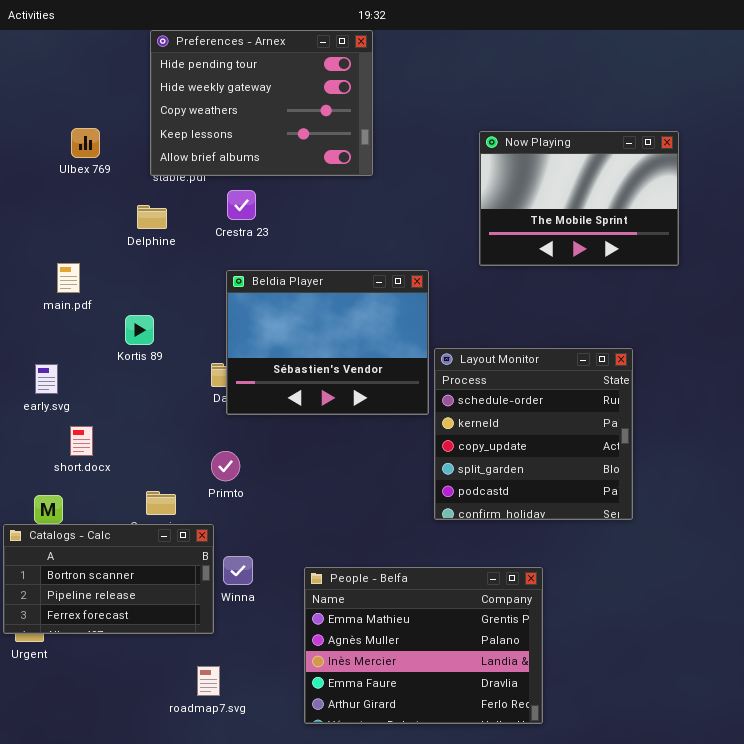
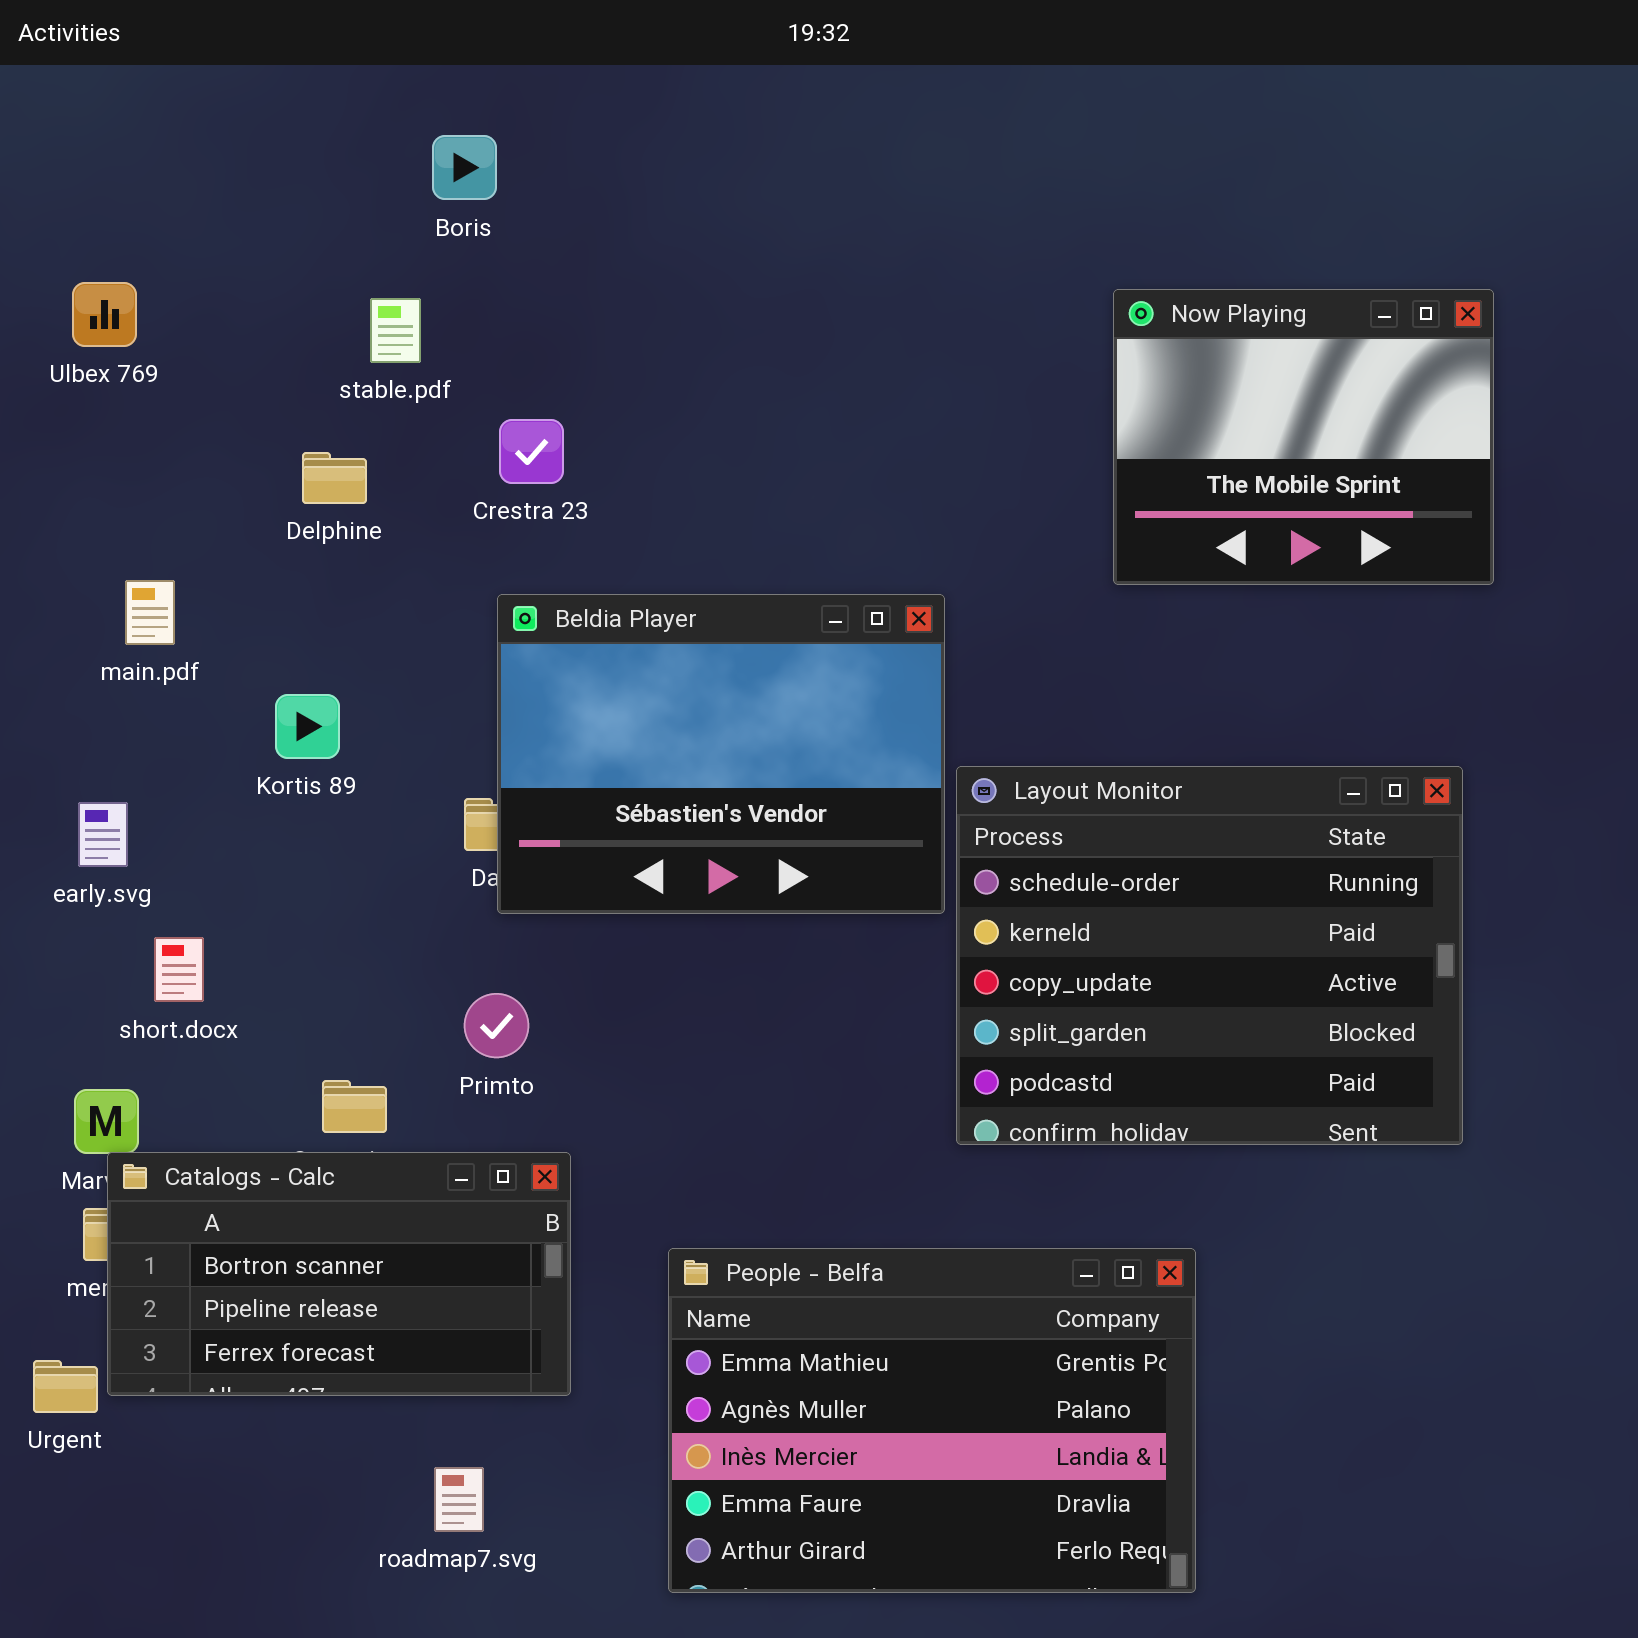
Preferences - Arnex: [150,30,373,176] -> none, closed
Ulbex 769: [71,128,100,158] -> [72,282,137,347], moved
Now Playing: [479,131,679,266] -> [1113,289,1494,585], resized
Layout Monitor: [434,348,633,520] -> [956,766,1463,1145], resized
Catalogs - Calc: [3,524,214,634] -> [107,1152,571,1396], moved

